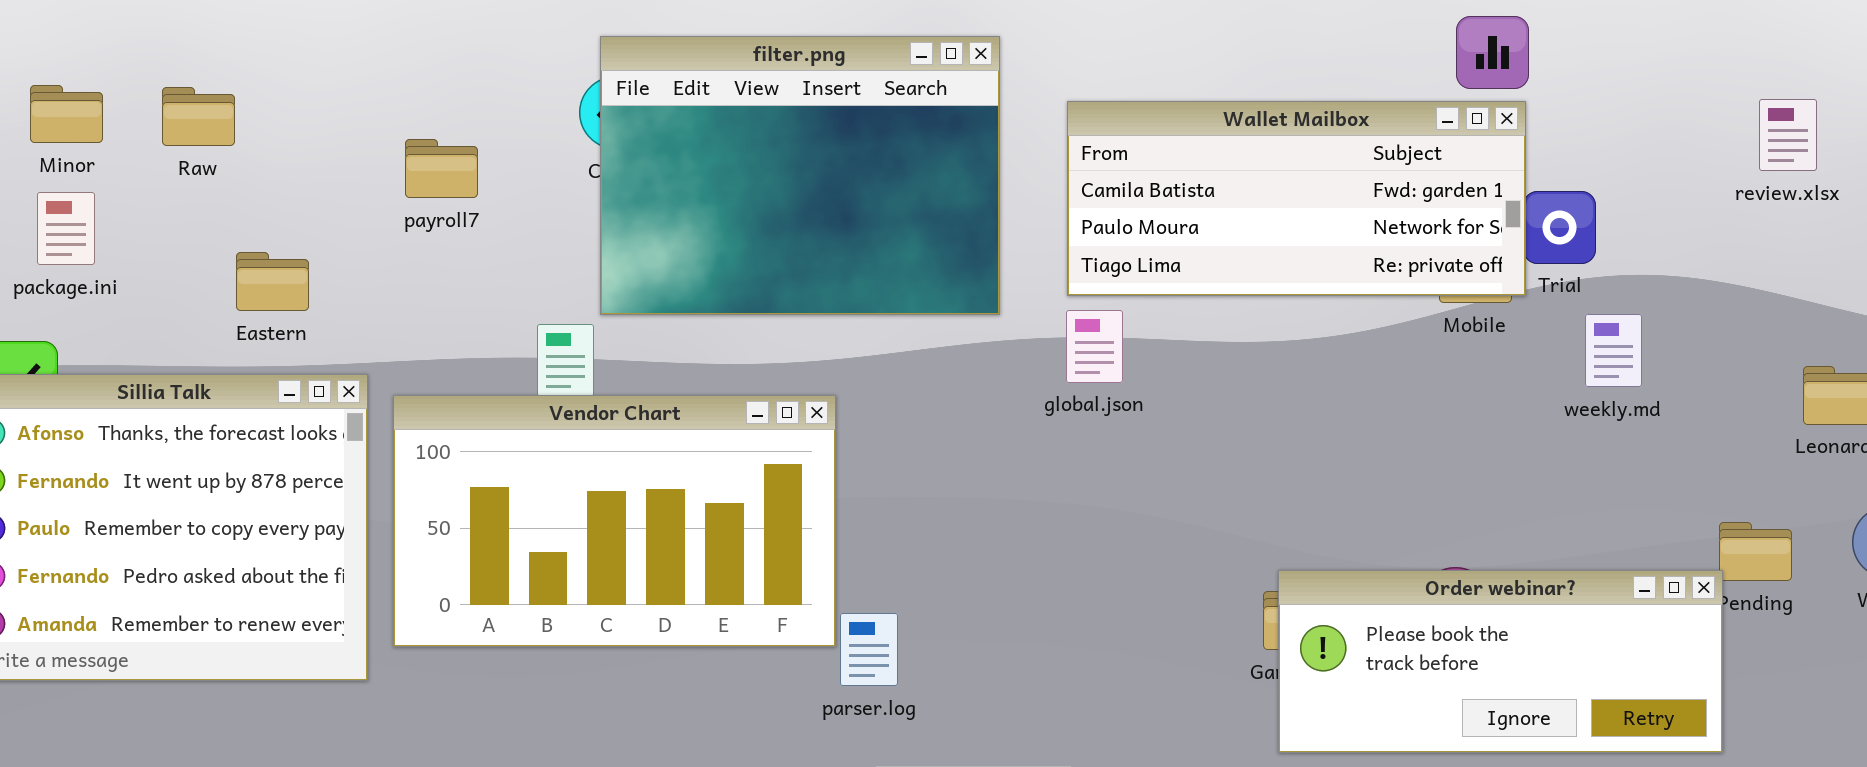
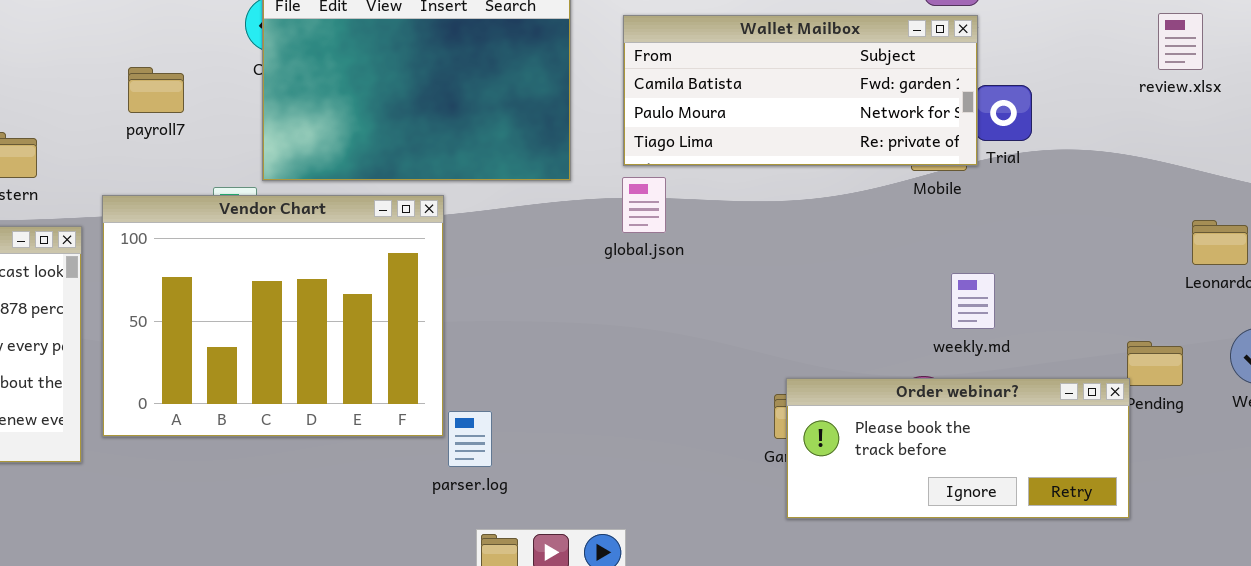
payroll7: [405,139,478,198] -> [128,67,184,113], moved
weekly.md: [1585,314,1642,387] -> [951,273,995,329], moved
Vendor Chart: [393,395,836,647] -> [102,195,444,437], resized

